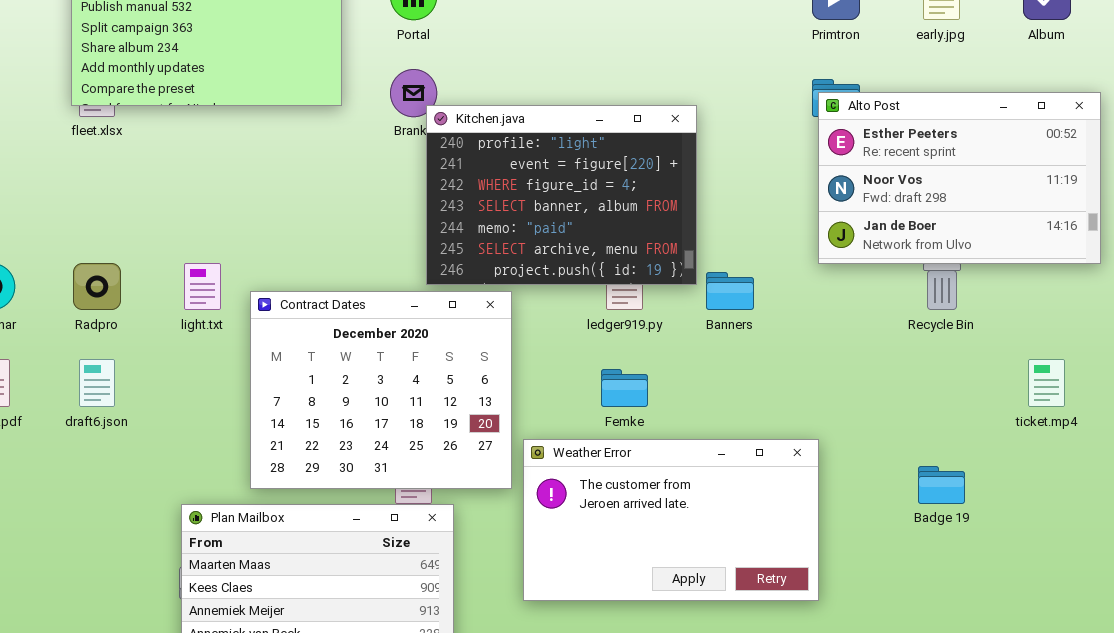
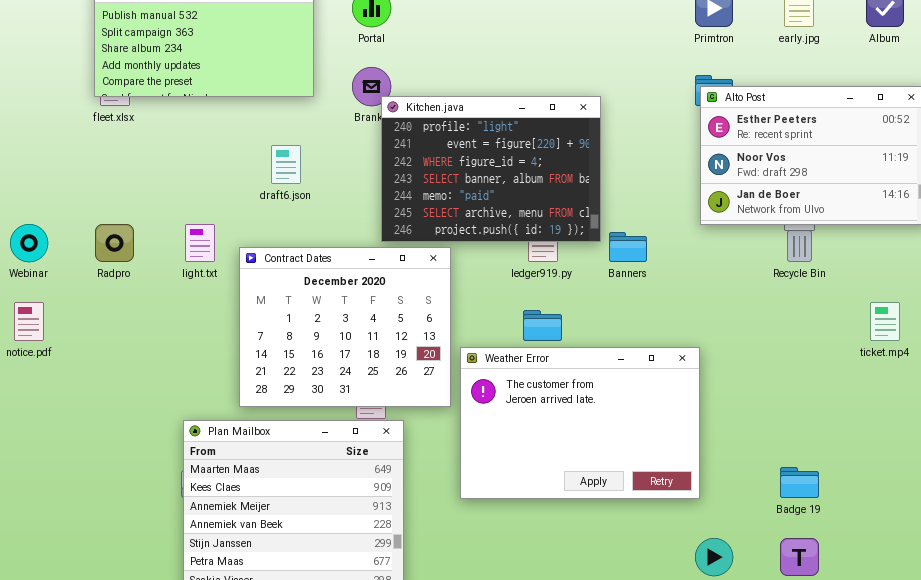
draft6.json: [79,359,115,407] -> [271,145,301,184], moved
Weather Error: [523,439,819,601] -> [460,347,700,499], resized
Badge 19: [918,466,965,504] -> [780,467,819,498], moved

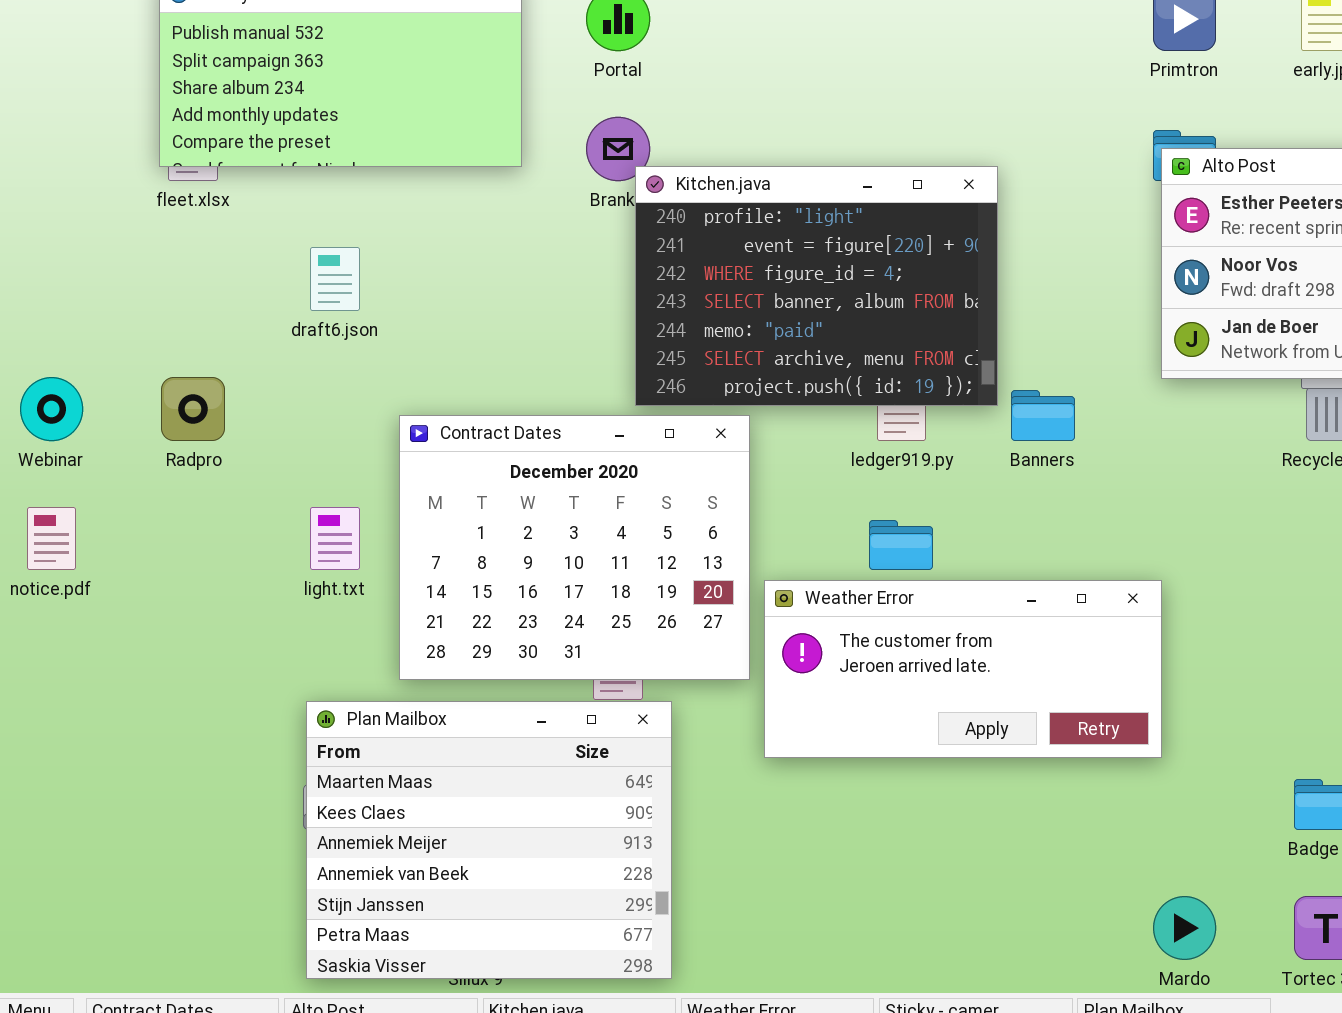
draft6.json: [271,145,301,184] -> [310,247,360,311], moved
light.txt: [185,224,215,262] -> [310,507,360,570], moved
Weather Error: [460,347,700,499] -> [764,580,1162,758], resized

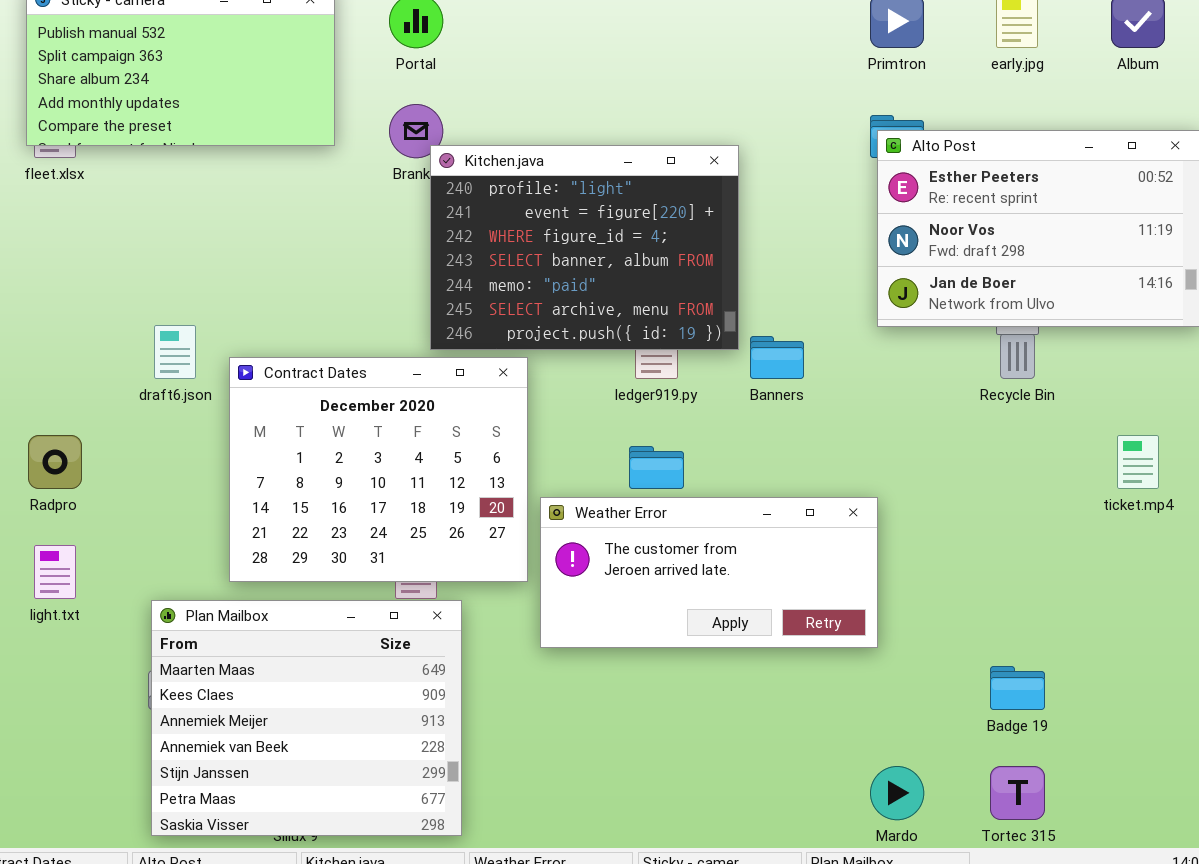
draft6.json: [310,247,360,311] -> [154,325,196,379], moved
Radpro: [161,377,225,441] -> [28,435,82,489], moved
light.txt: [310,507,360,570] -> [34,545,76,599], moved

